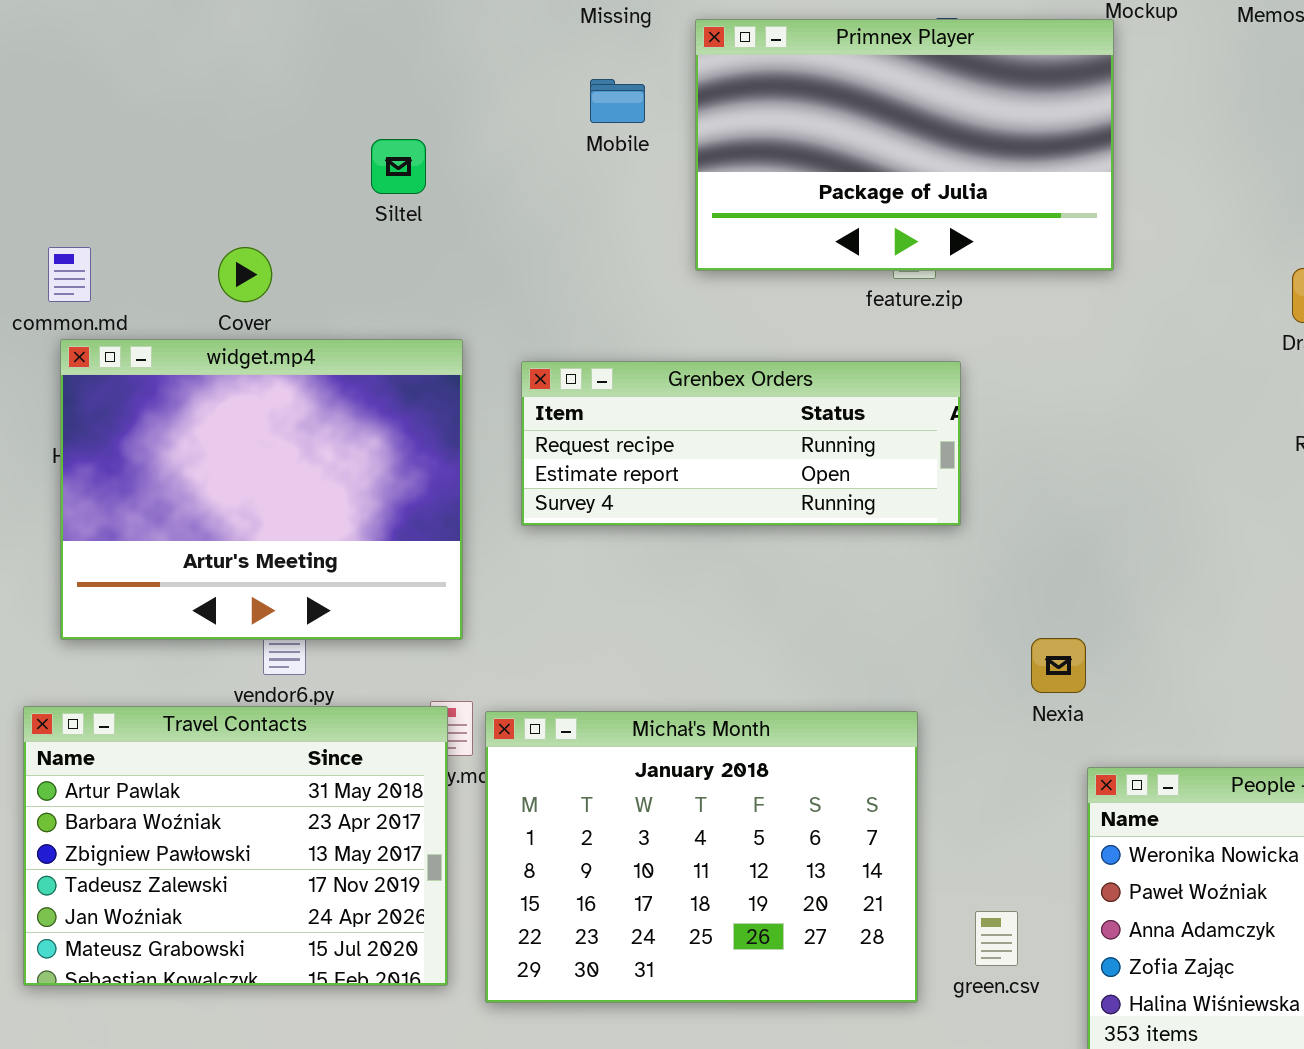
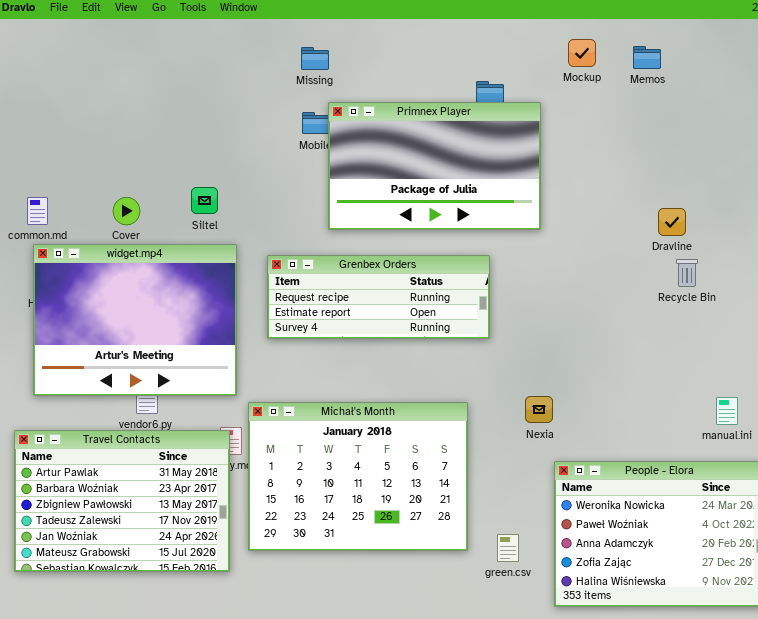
Primnex Player: [695,19,1114,271] -> [328,102,541,230], moved
Siltel: [371,139,426,194] -> [191,187,218,214], moved
Michał's Month: [485,711,918,1003] -> [248,402,468,551], moved

